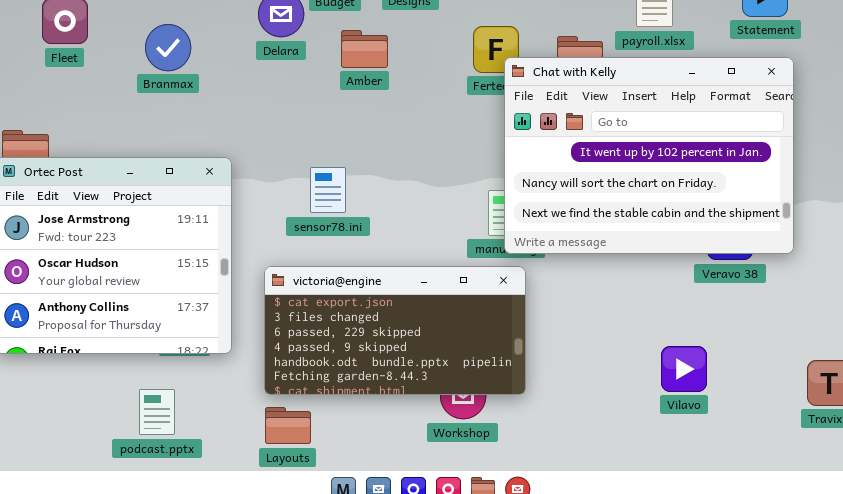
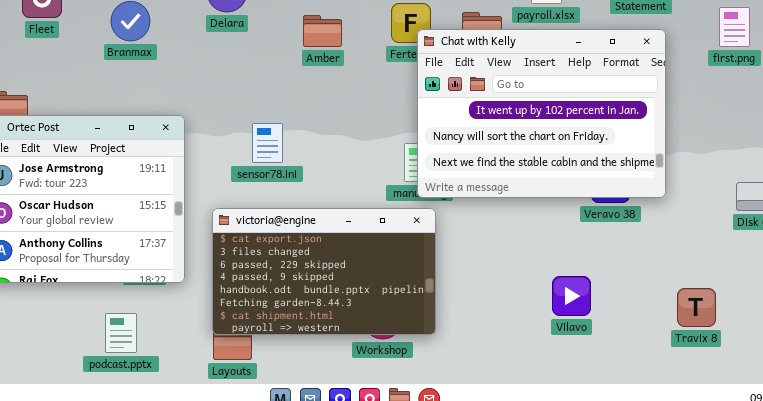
Amber: [341,30,388,68] -> [303,15,342,47], moved
victoria@engine: [264,266,526,395] -> [212,208,436,335], resized

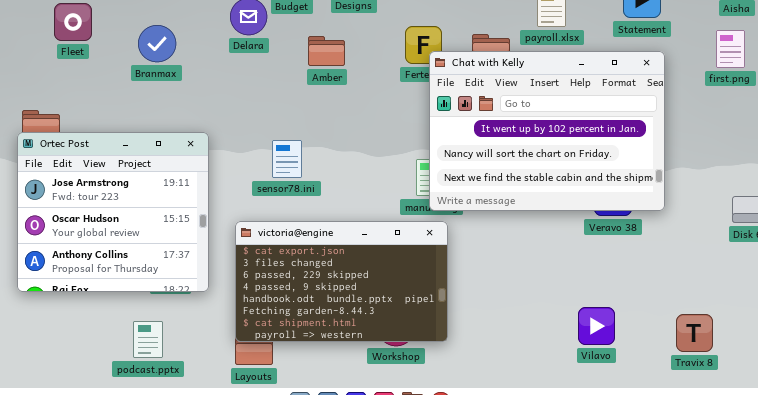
Amber: [303,15,342,47] -> [308,36,345,66], moved
Vilavo: [552,276,591,316] -> [578,307,615,345], moved
Travix 8: [677,288,716,327] -> [676,314,713,352], moved

